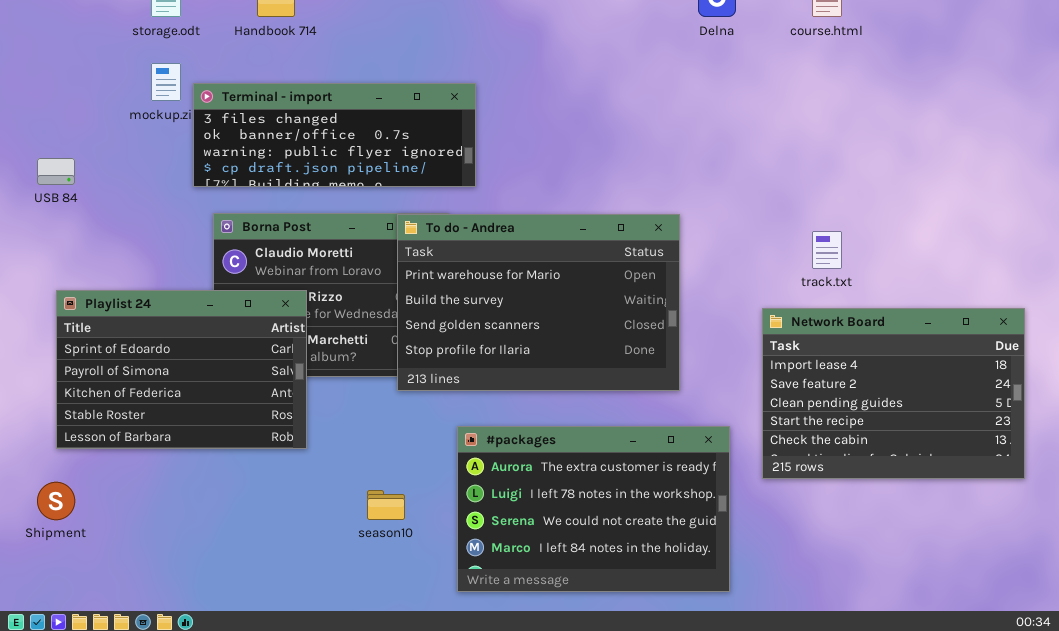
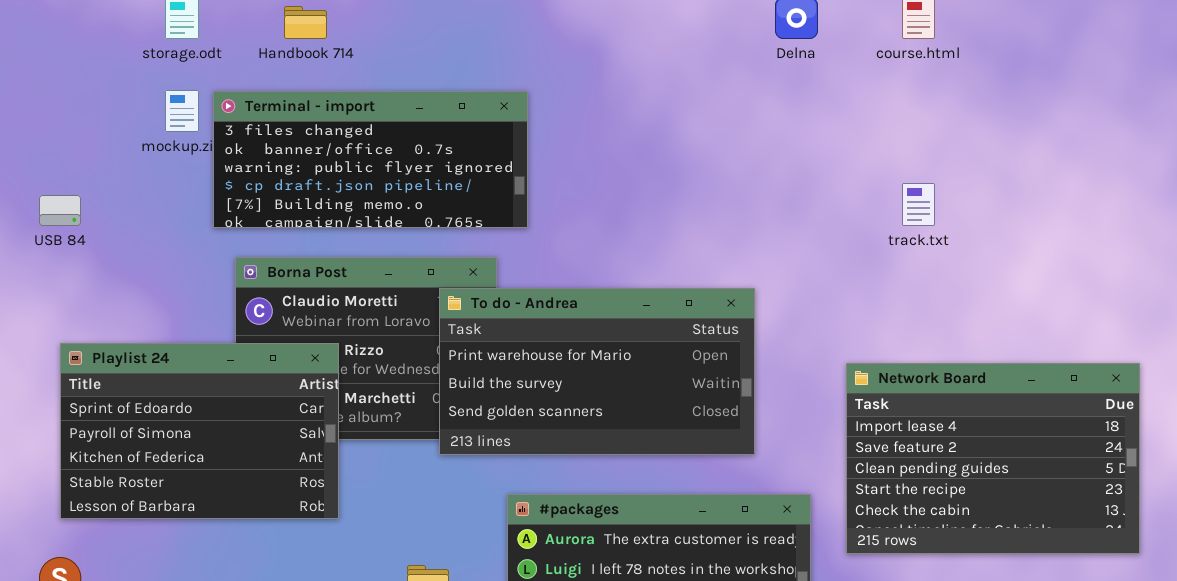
Terminal - import: [193,83,476,187] -> [213,91,528,228], resized
To do - Andrea: [397,214,680,391] -> [439,288,755,455], resized
track.txt: [812,231,842,269] -> [902,183,935,226], moved

